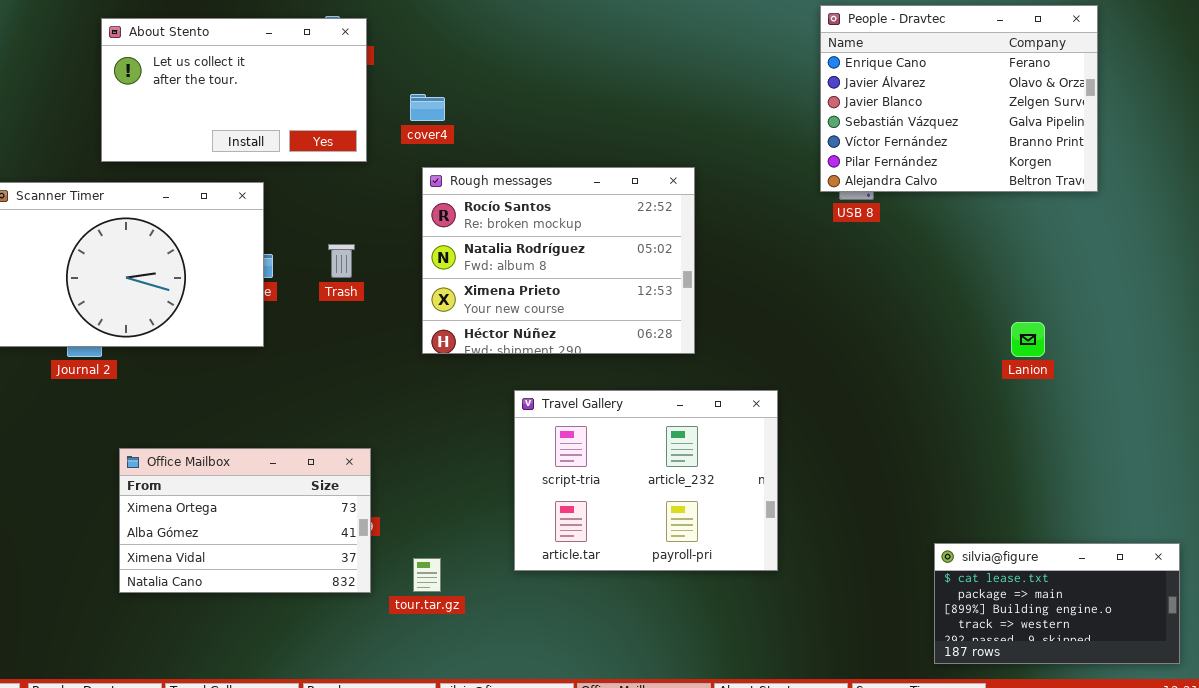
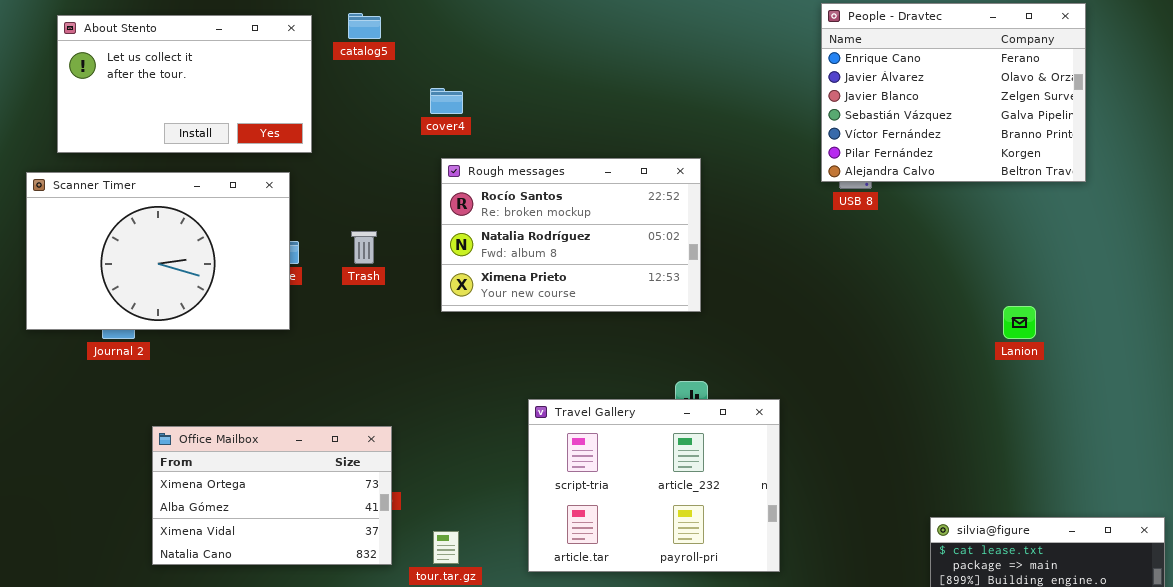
About Stento: [101,18,367,162] -> [57,15,312,153], moved
Rough messages: [422,167,695,354] -> [441,158,701,312], resized
Travel Gallery: [514,390,778,571] -> [528,399,780,572], moved

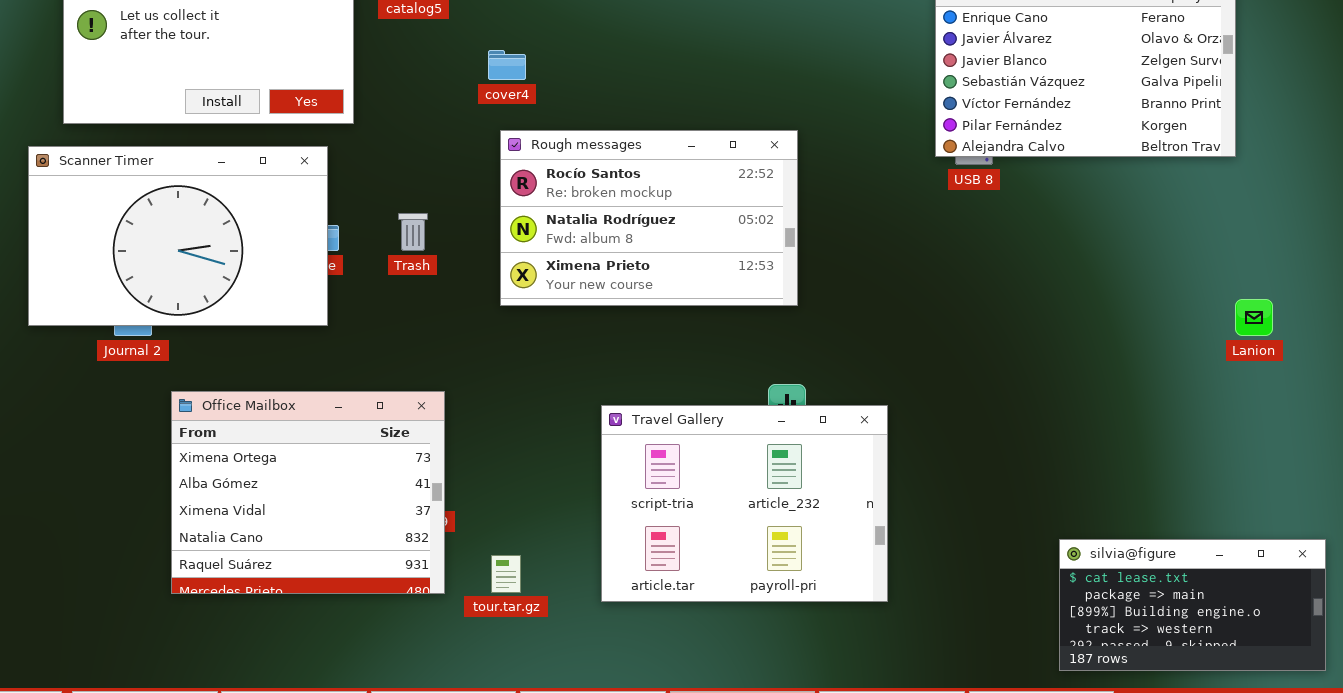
Lanion: [1003,306,1036,339] -> [1235,299,1273,336], moved
Office Mailbox: [152,426,392,565] -> [171,391,445,594], resized

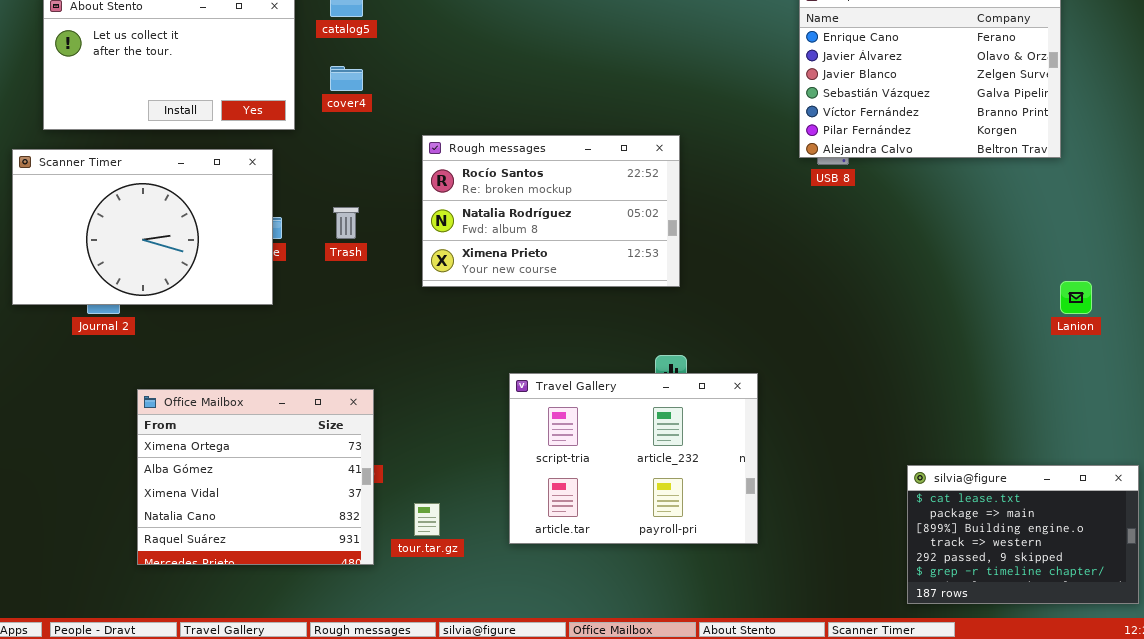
cover4: [488,50,526,80] -> [330,66,363,91], moved
Office Mailbox: [171,391,445,594] -> [137,389,374,565], moved
silvia@figure: [1059,539,1326,671] -> [907,465,1139,604], resized

